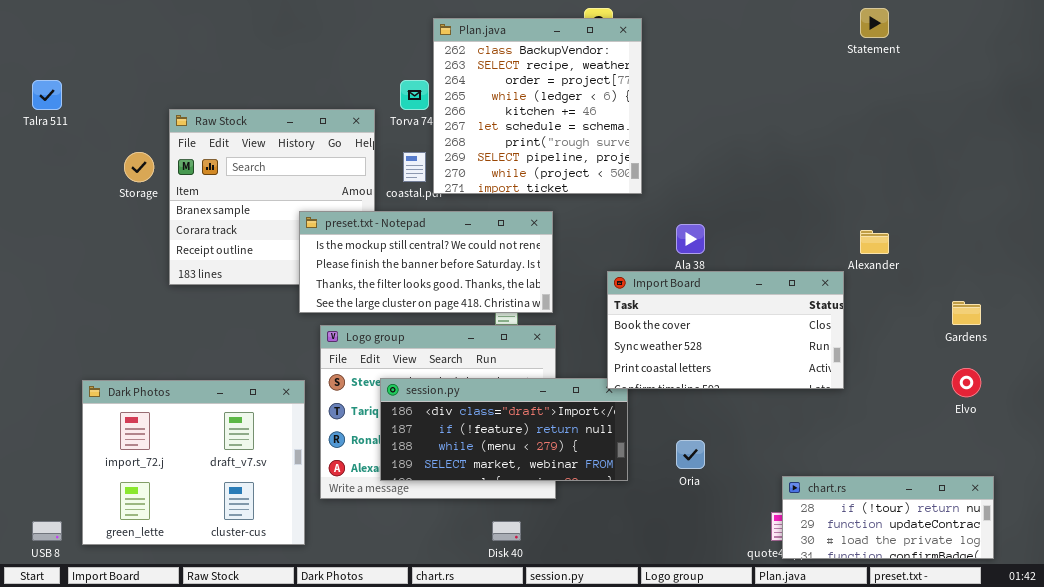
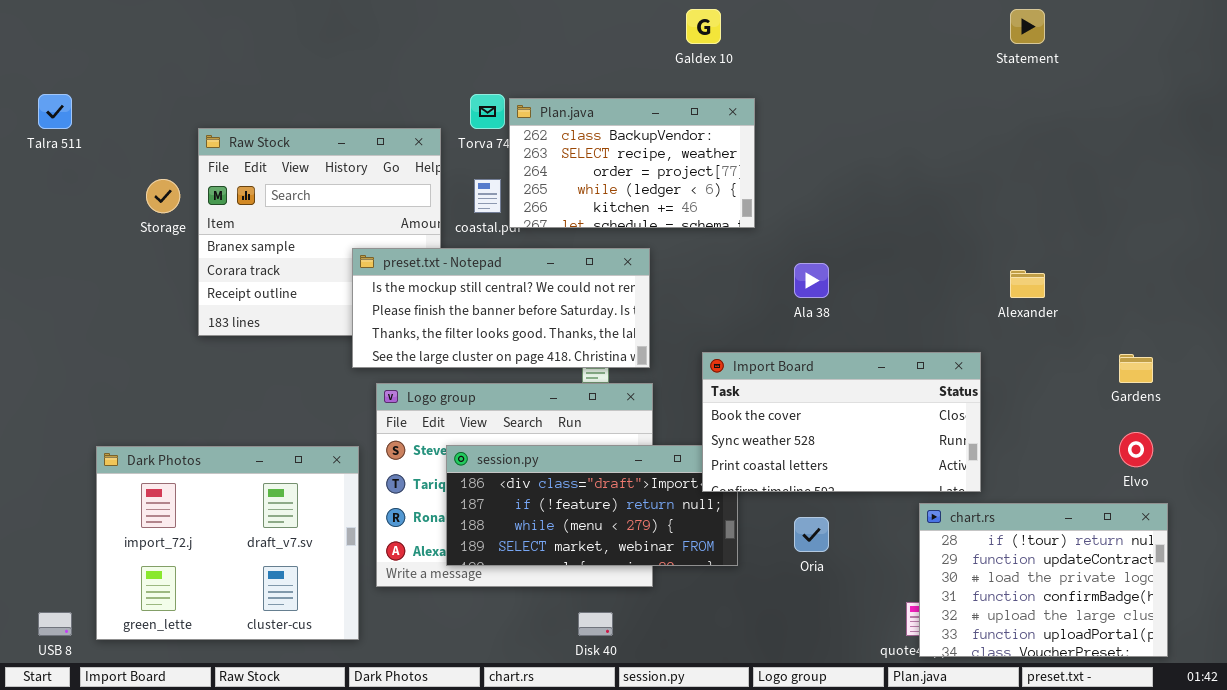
Plan.java: [433,18,642,194] -> [509,98,755,228], resized
Import Board: [607,271,844,389] -> [702,352,981,492], moved
chart.rs: [782,476,994,559] -> [919,503,1168,657], resized

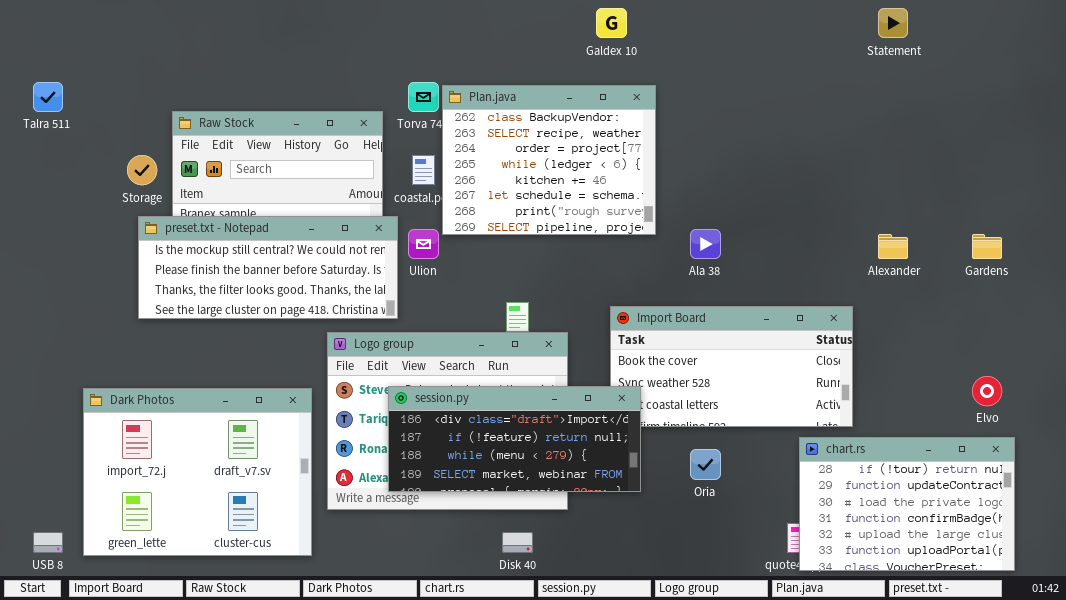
Plan.java: [509,98,755,228] -> [442,85,656,235], resized
preset.txt - Notepad: [352,248,650,368] -> [138,216,398,319], moved
Gardens: [1119,354,1153,383] -> [972,234,1002,259], moved
session.py: [446,445,738,566] -> [388,386,641,492], raised

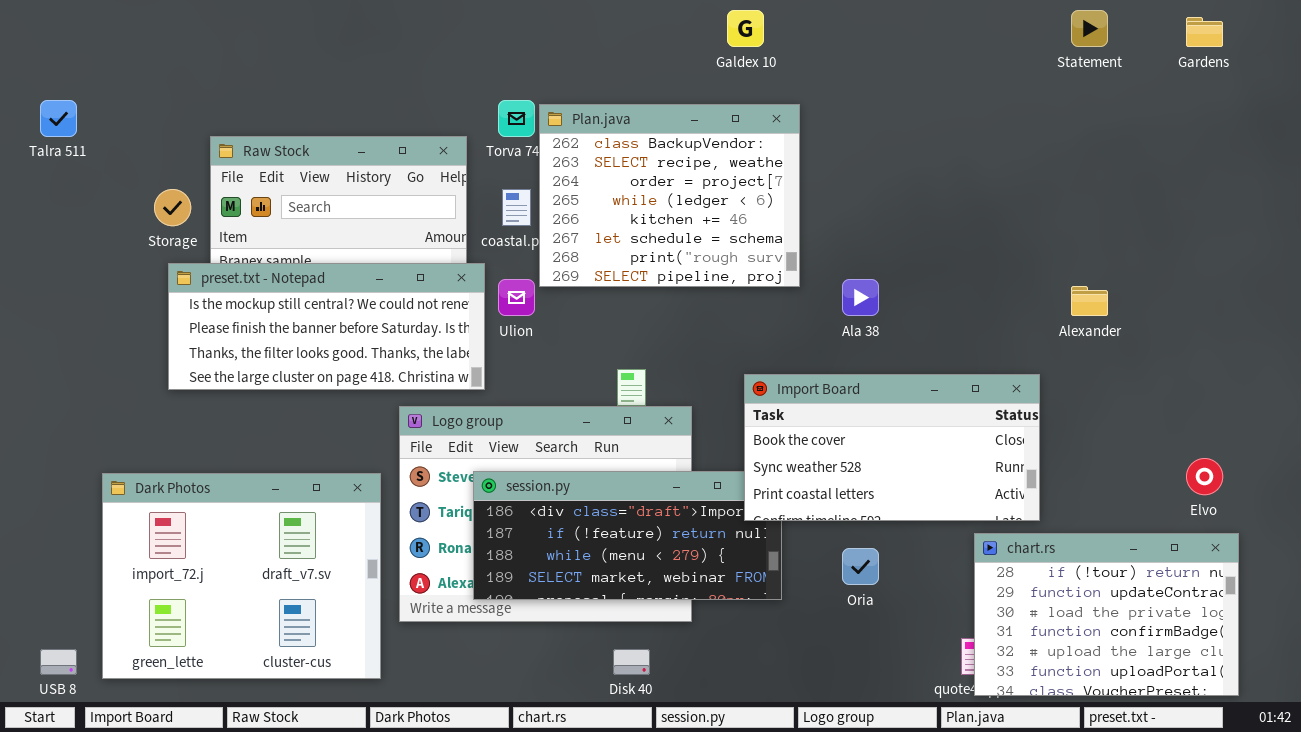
Gardens: [972,234,1002,259] -> [1186,17,1223,47], moved
Import Board: [610,306,853,427] -> [744,374,1040,521], raised

